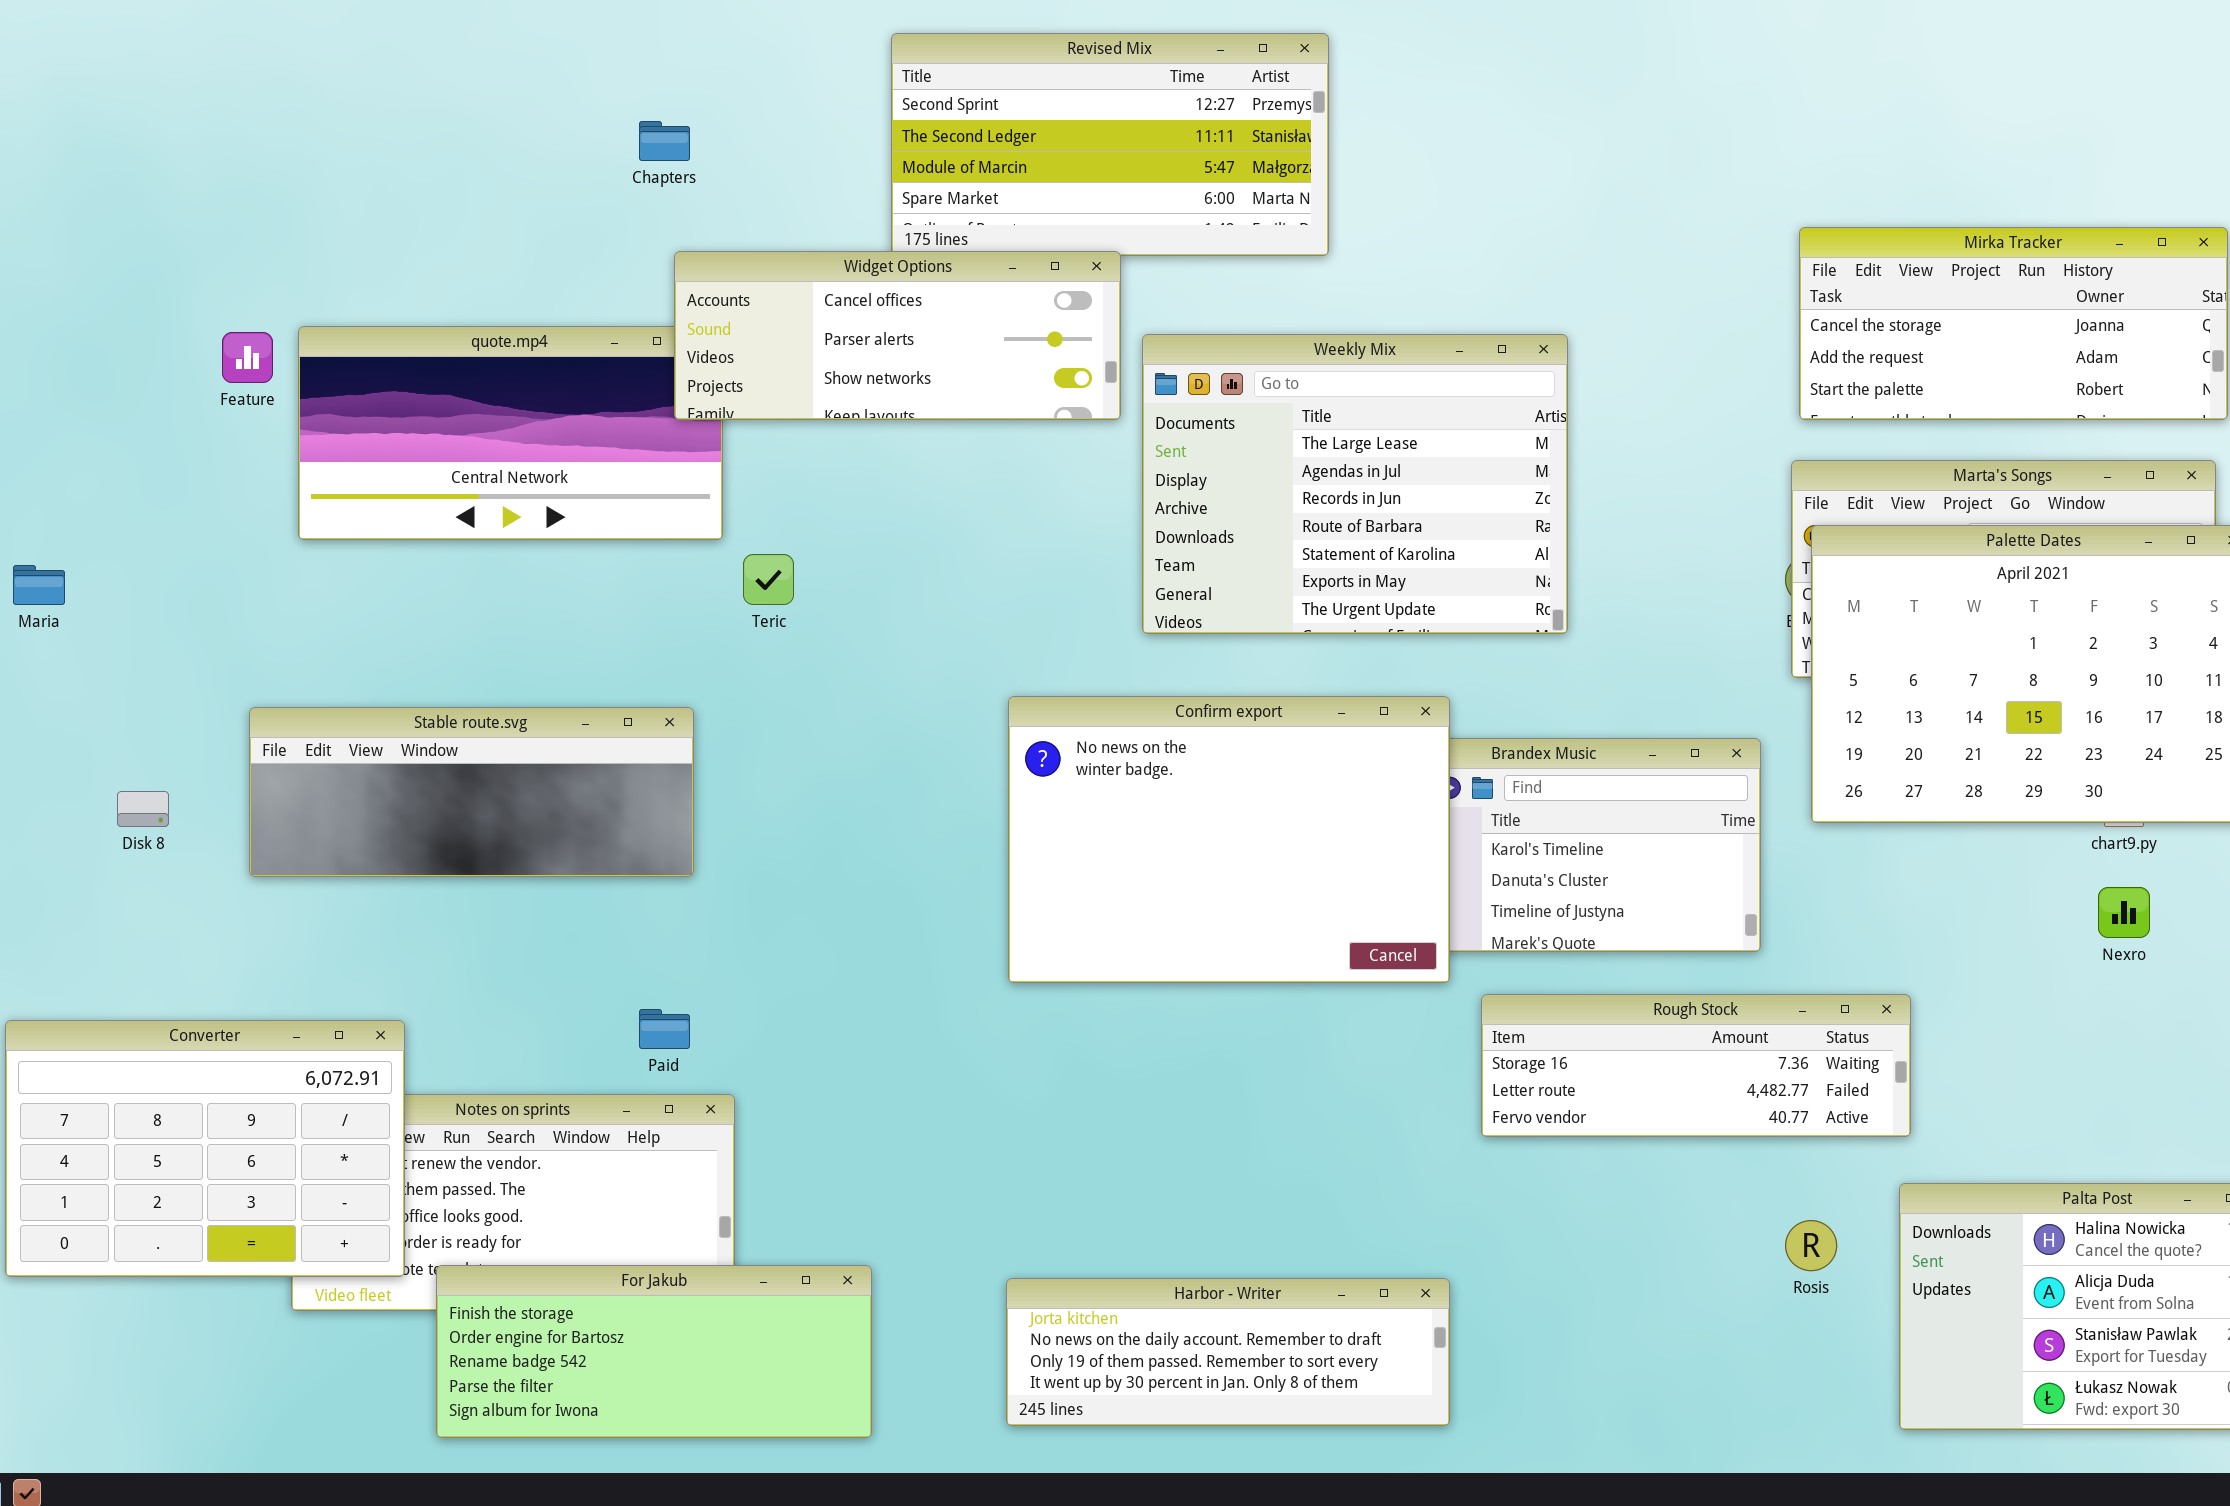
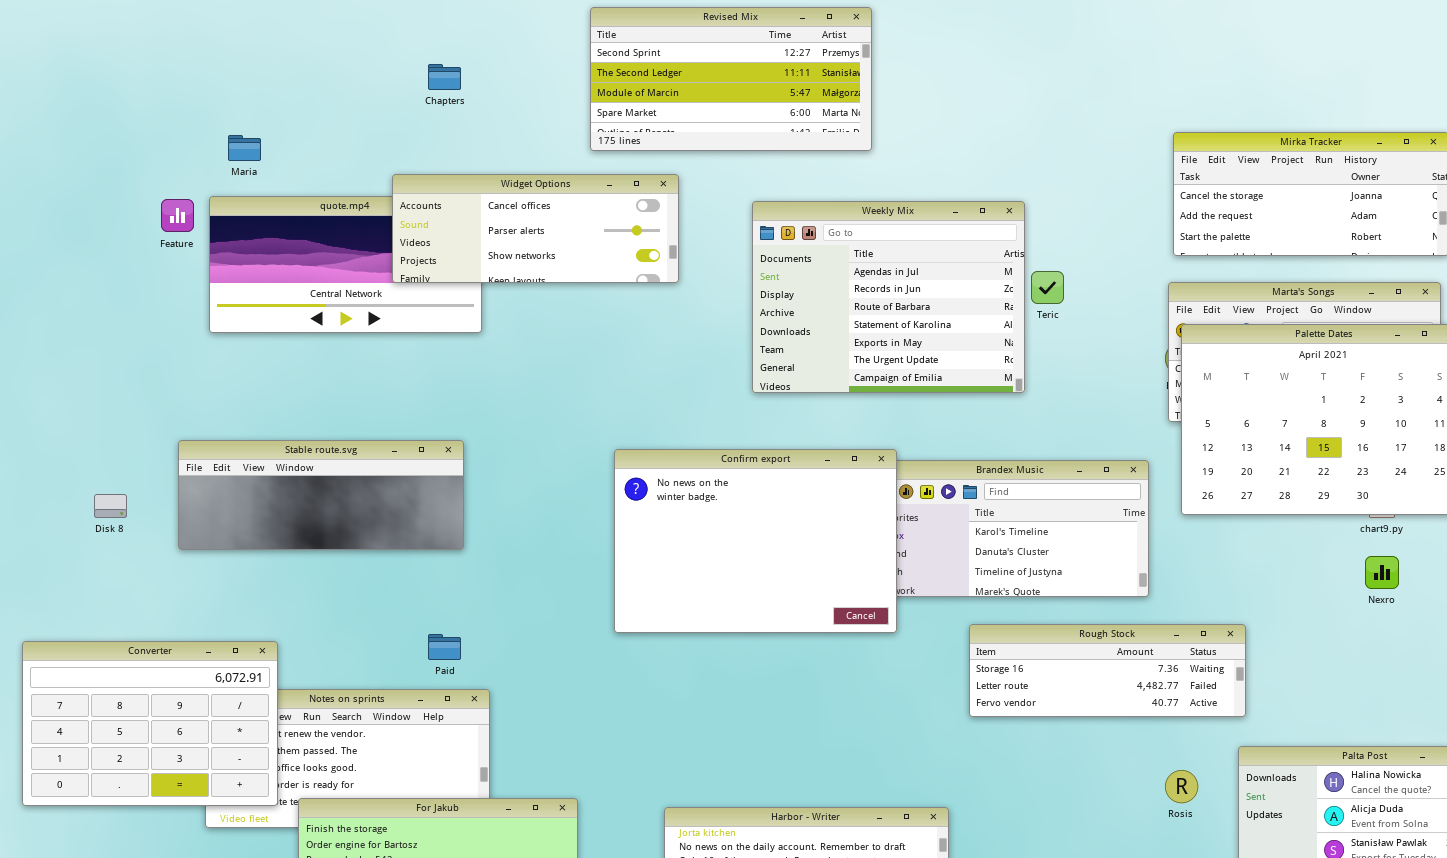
Widget Options: [674,251,1121,420] -> [392,174,679,283], moved
Weekly Mix: [1142,334,1568,634] -> [752,201,1025,393], scrolled down 1 row
Teric: [743,554,794,605] -> [1031,271,1064,304], moved
Maria: [13,565,65,605] -> [228,135,261,161], moved
Confirm export: [1008,696,1450,983] -> [614,449,897,633], moved

